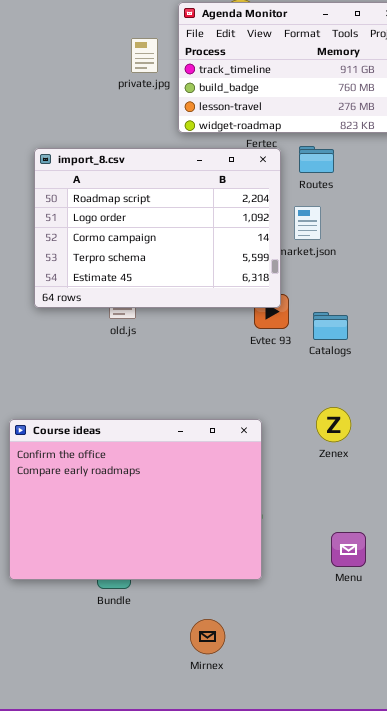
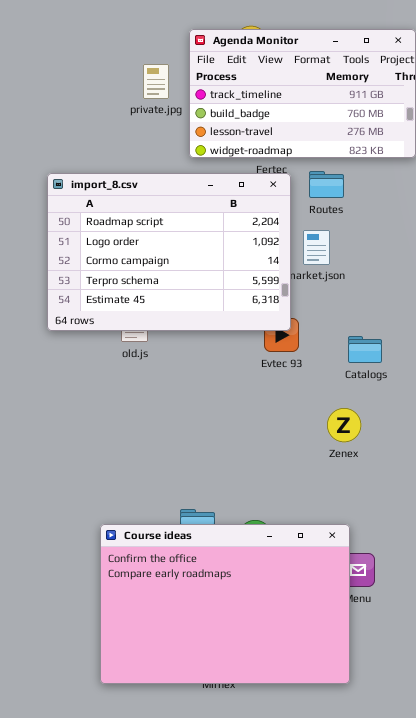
Catalogs: [313,312,348,340] -> [348,336,382,363], moved
Zenex: [316,407,351,442] -> [327,408,361,442], moved
Course ideas: [9,419,262,580] -> [100,524,350,684], moved

